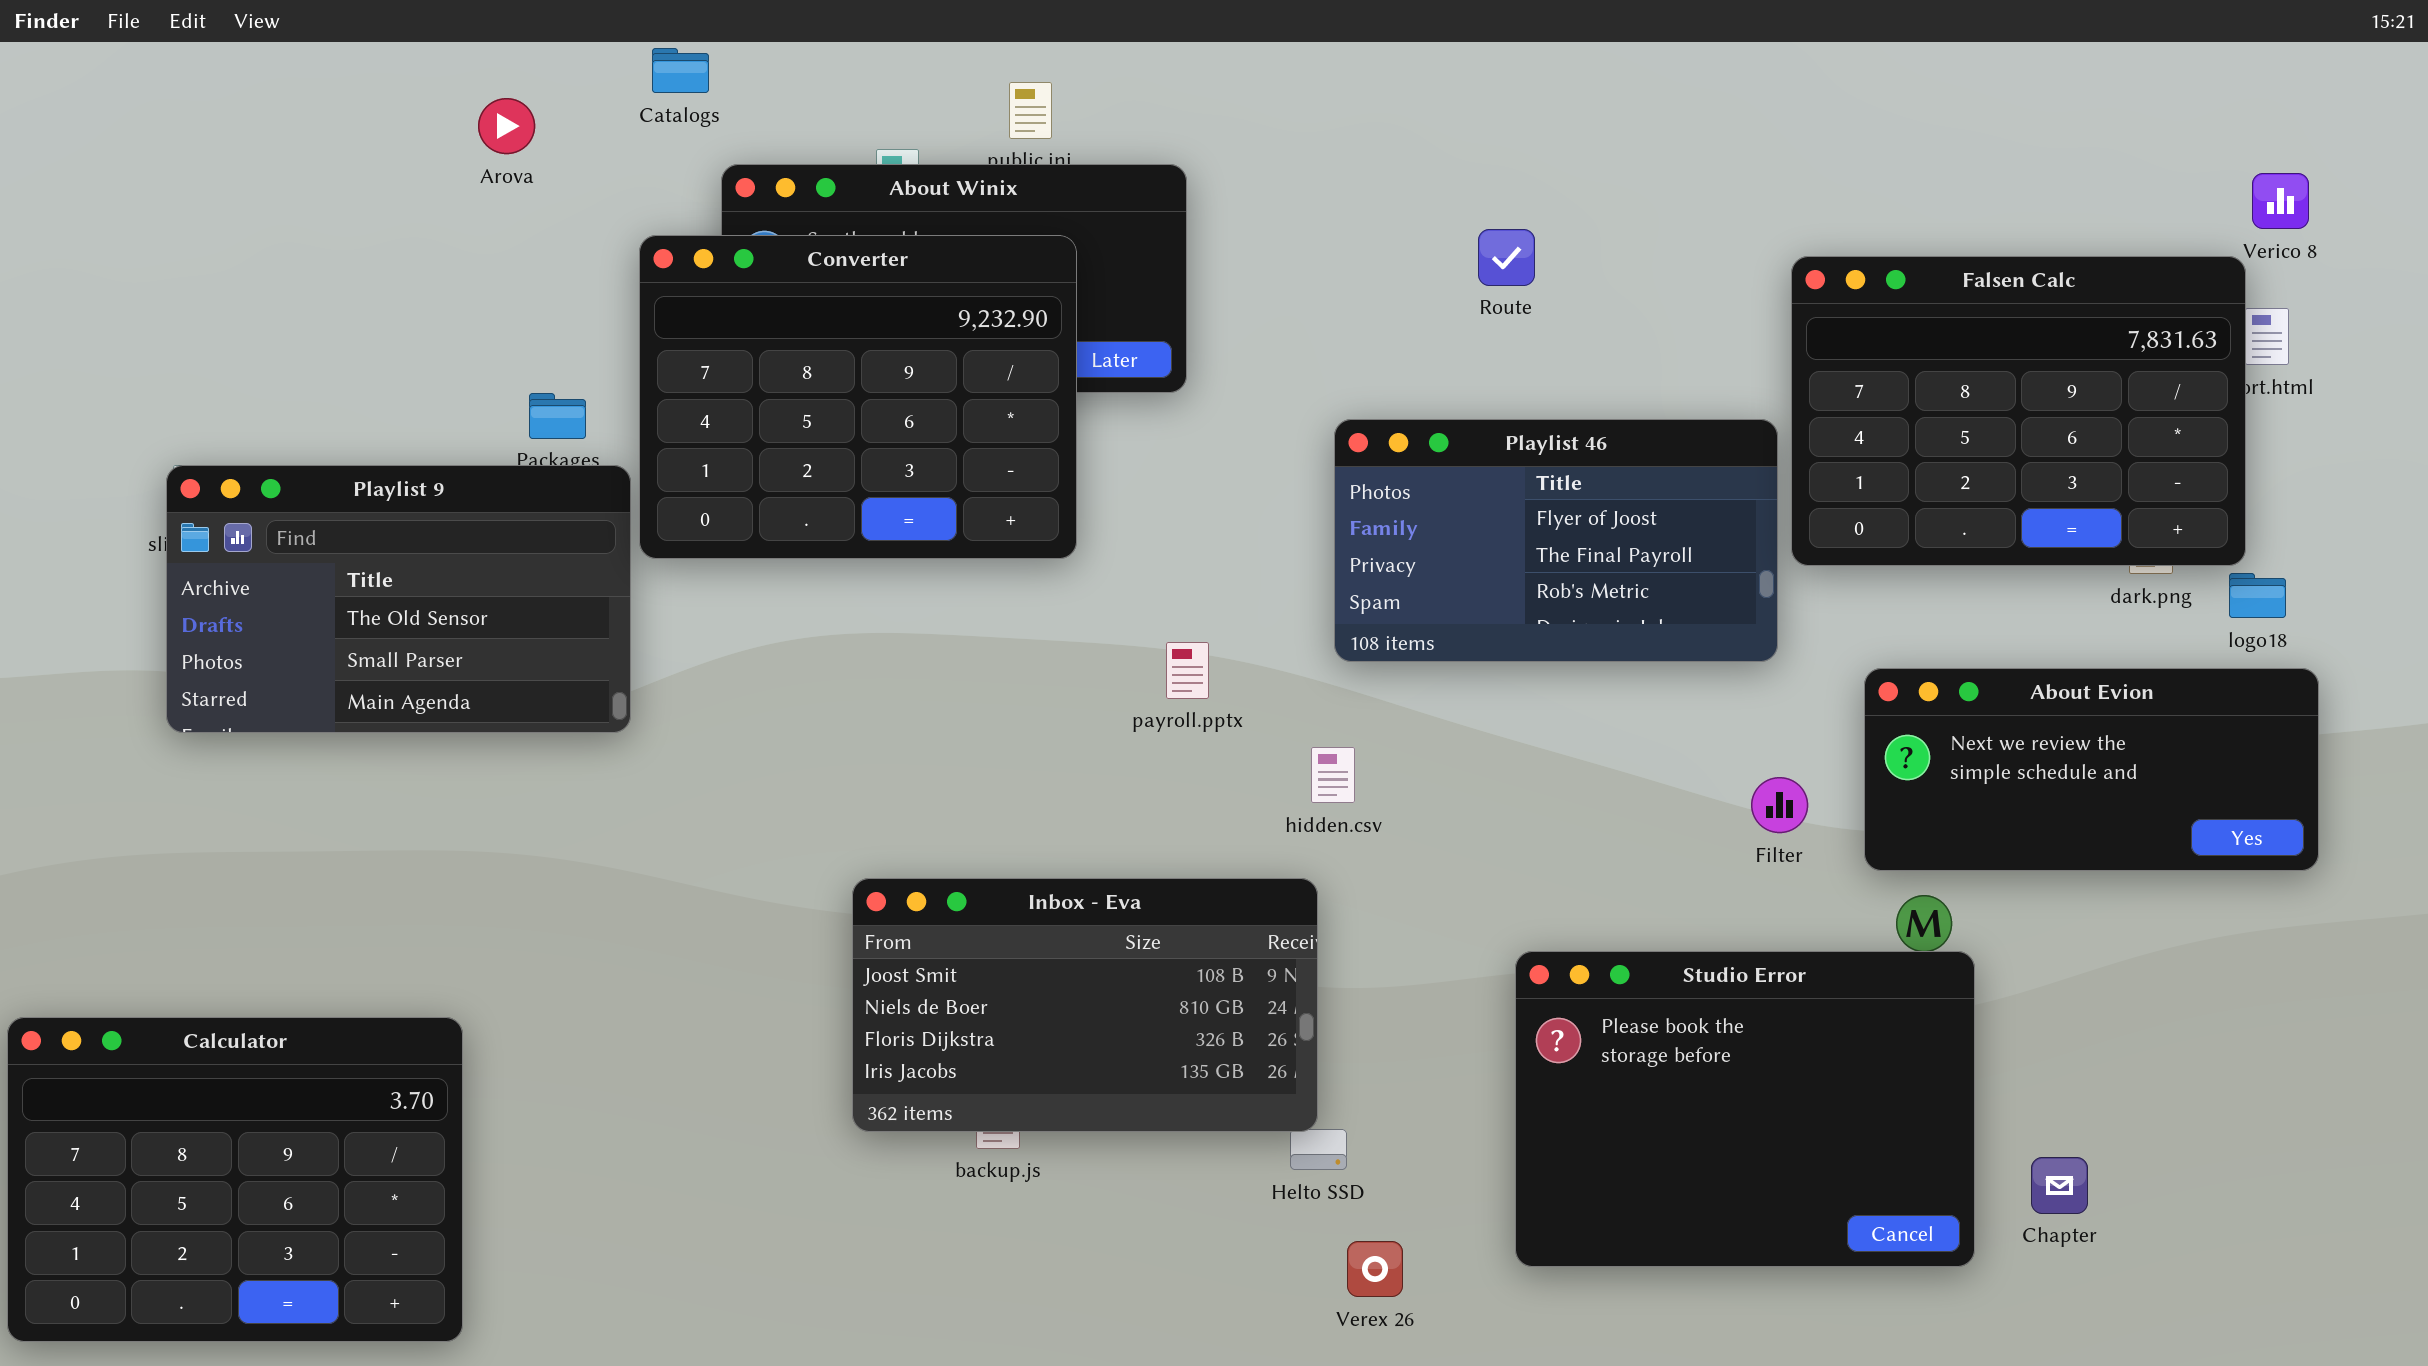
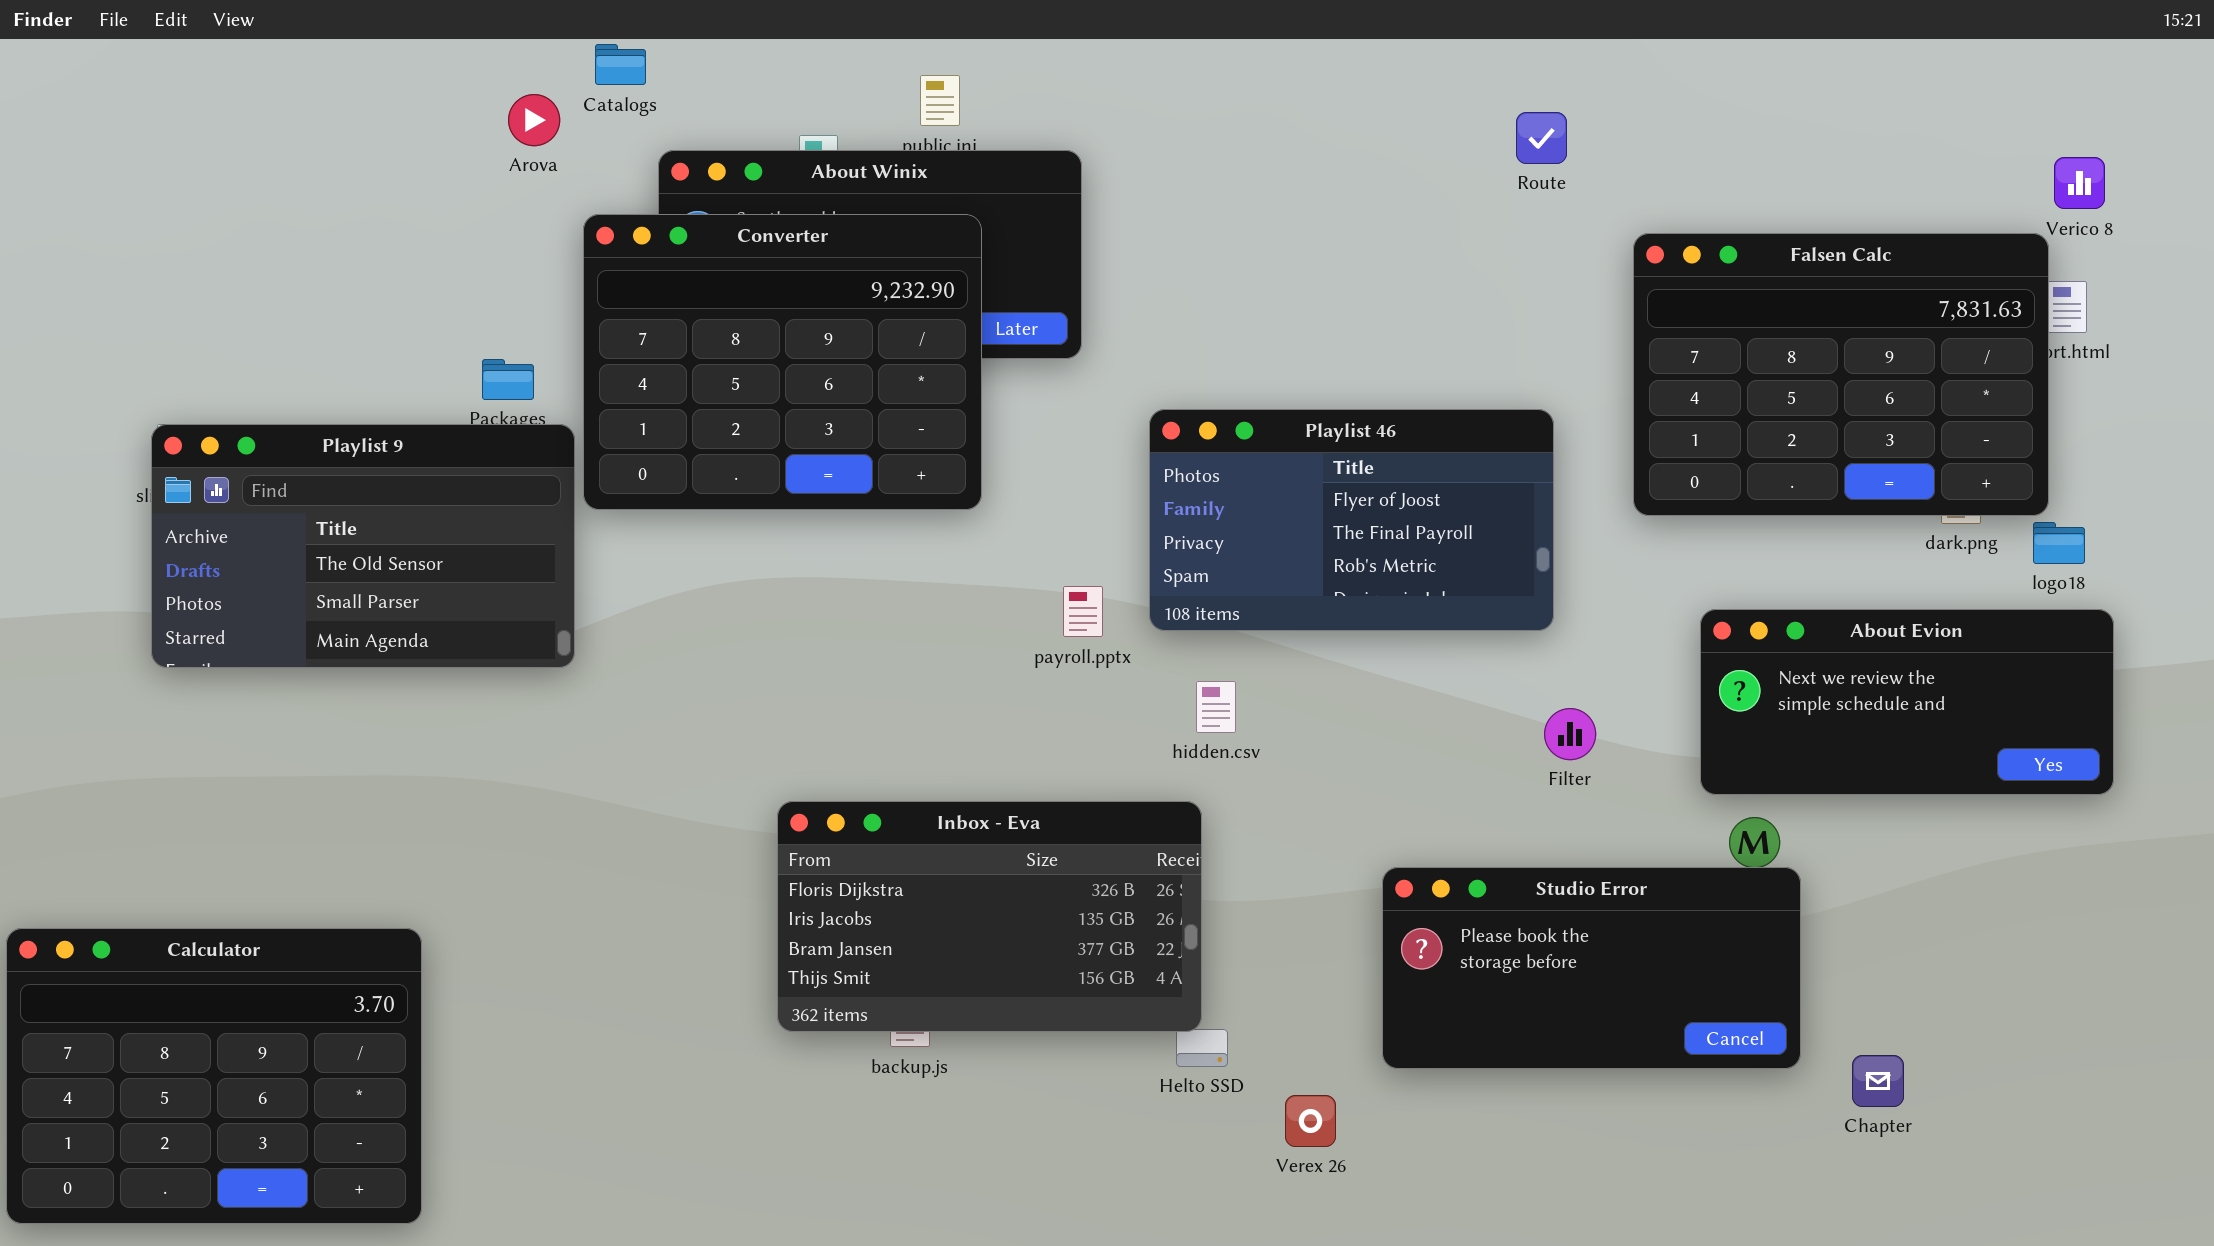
Arova: [478,98,535,154] -> [508,94,560,146], moved
Route: [1478,229,1535,286] -> [1516,112,1567,164], moved
Playlist 46: [1334,419,1778,662] -> [1149,409,1554,631], moved
Filter: [1751,777,1808,833] -> [1544,708,1596,760], moved
Inbox - Eva: [852,878,1318,1132] -> [777,801,1202,1032], scrolled down 2 rows
Studio Error: [1515,951,1975,1267] -> [1382,867,1801,1069], resized
Verex 26: [1347,1241,1403,1297] -> [1285,1095,1336,1147], moved

